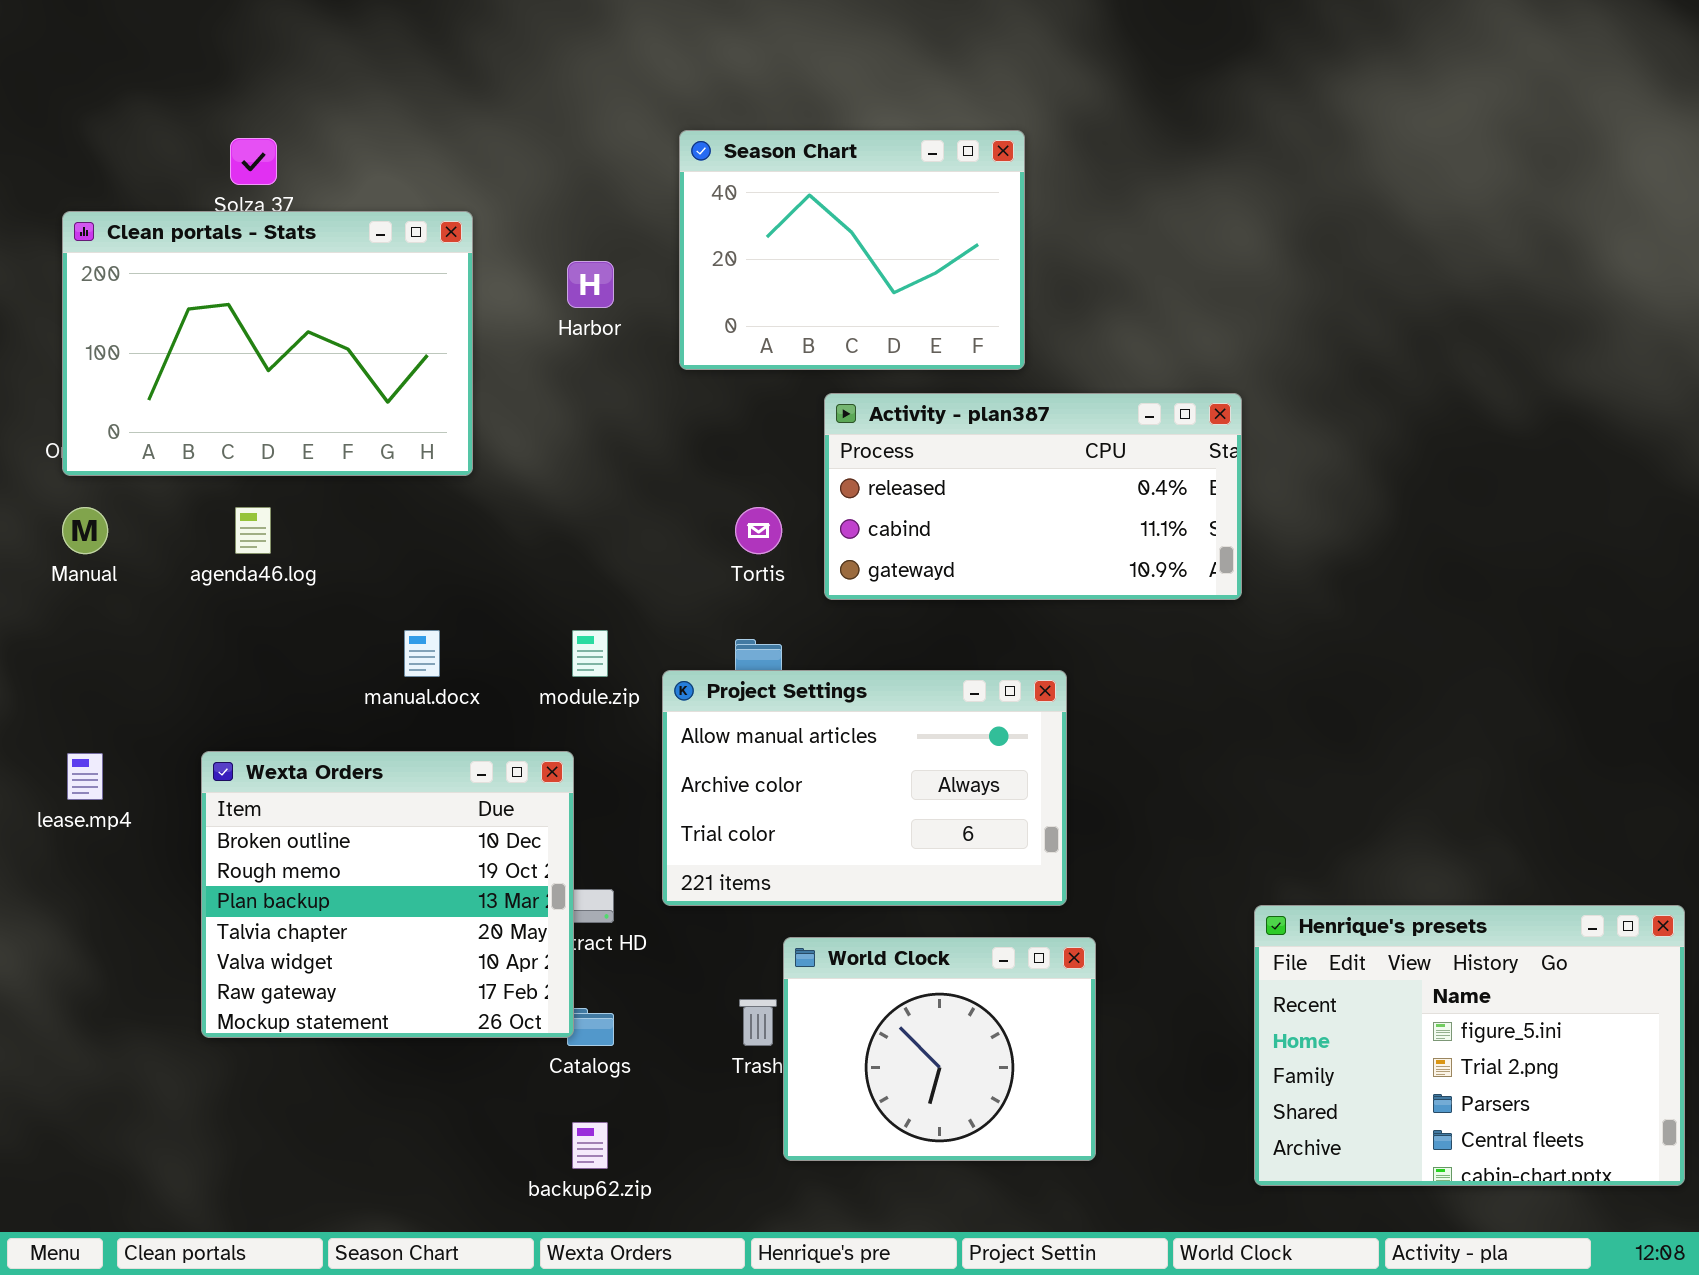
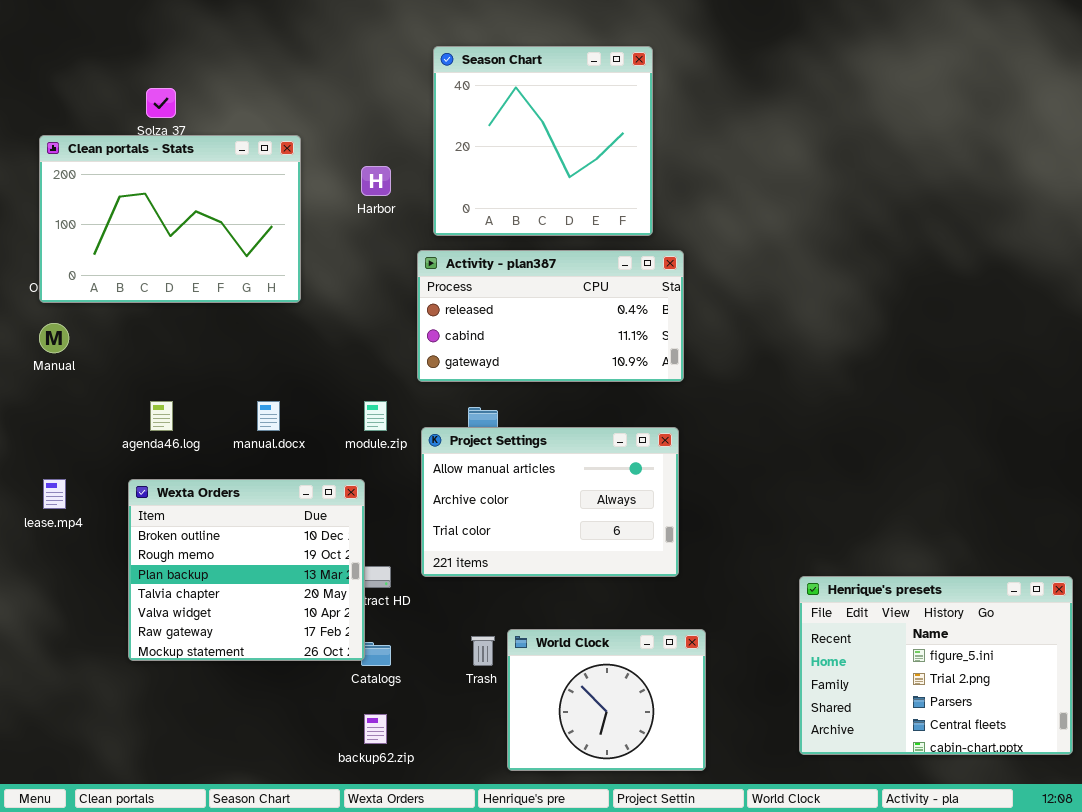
Season Chart: [679,130,1025,370] -> [433,46,653,236], resized
Activity - plan387: [824,393,1242,600] -> [417,250,684,382], moved
agenda46.log: [235,507,271,554] -> [150,401,173,431], moved
World Clock: [783,937,1096,1161] -> [507,629,706,771], moved

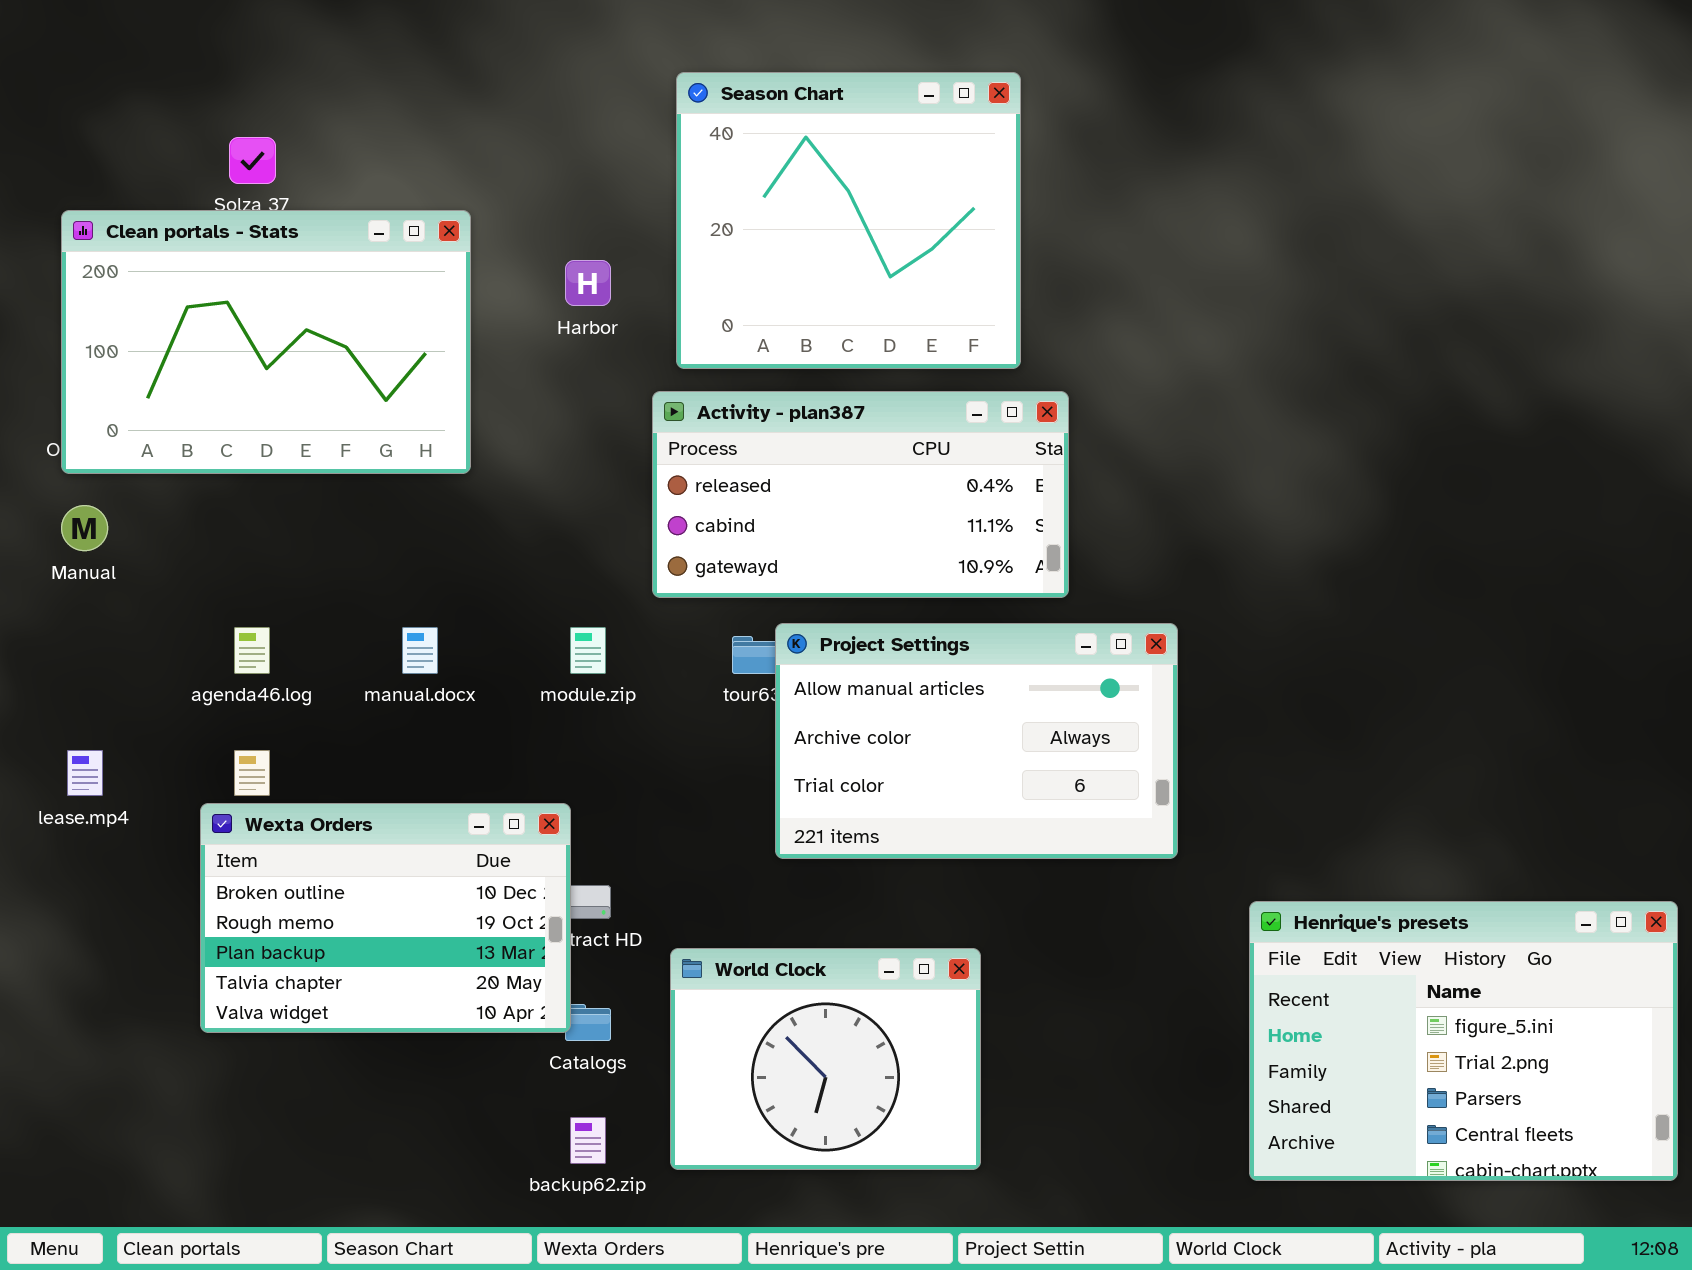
Project Settings: [421,427,679,577] -> [775,623,1178,859], moved
Wexta Orders: [128,479,365,661] -> [200,803,571,1033], resized
World Clock: [507,629,706,771] -> [670,948,981,1170], moved

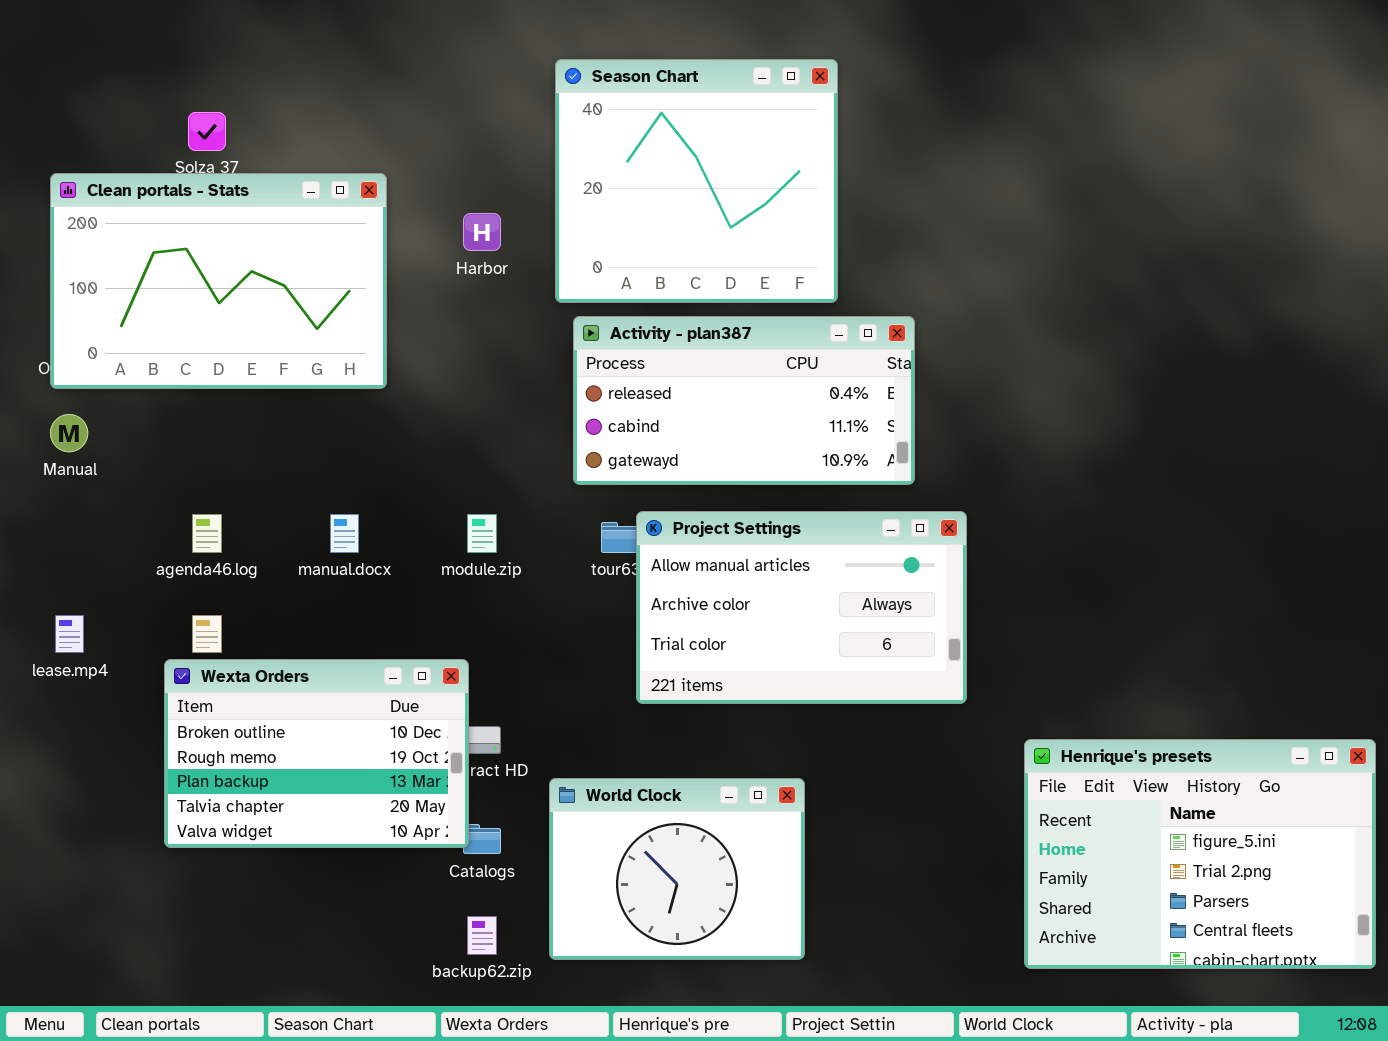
Activity - plan387: [652,391,1069,598] -> [573,316,915,485], moved

